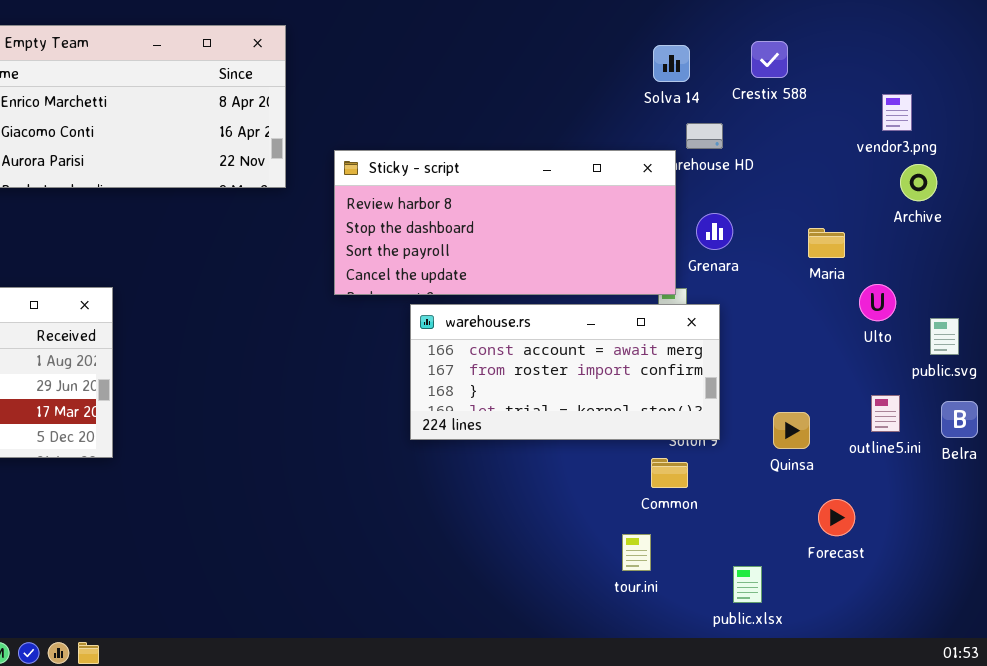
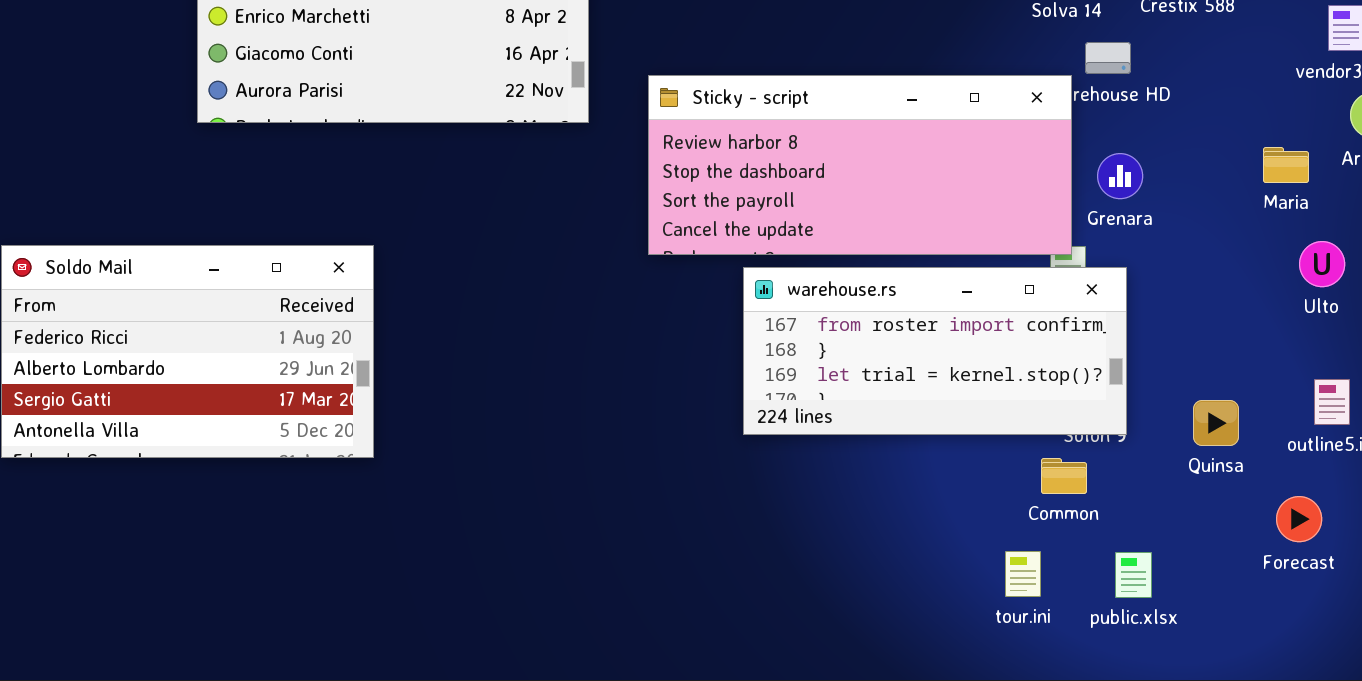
Maria: [808,228,845,258] -> [1263,147,1309,183], moved
warehouse.rs: [410,304,720,440] -> [743,267,1127,435], scrolled down 1 row
Forecast: [818,499,855,536] -> [1276,496,1322,542], moved
public.xlsx: [733,566,762,603] -> [1115,552,1152,598], moved

